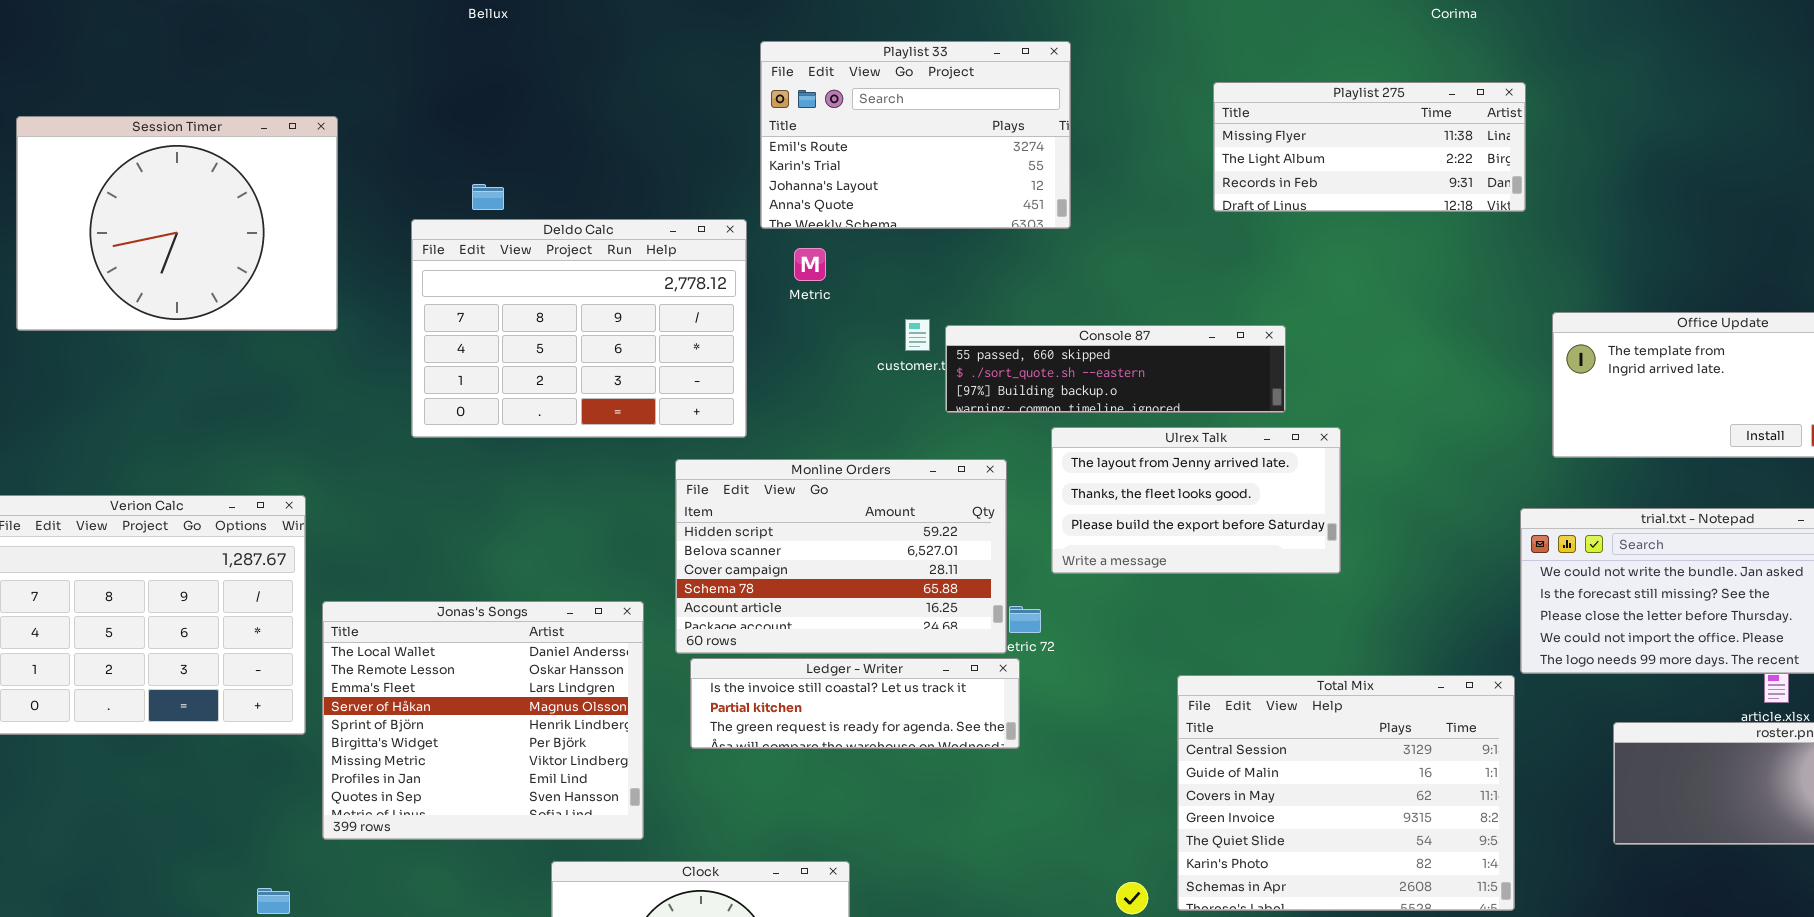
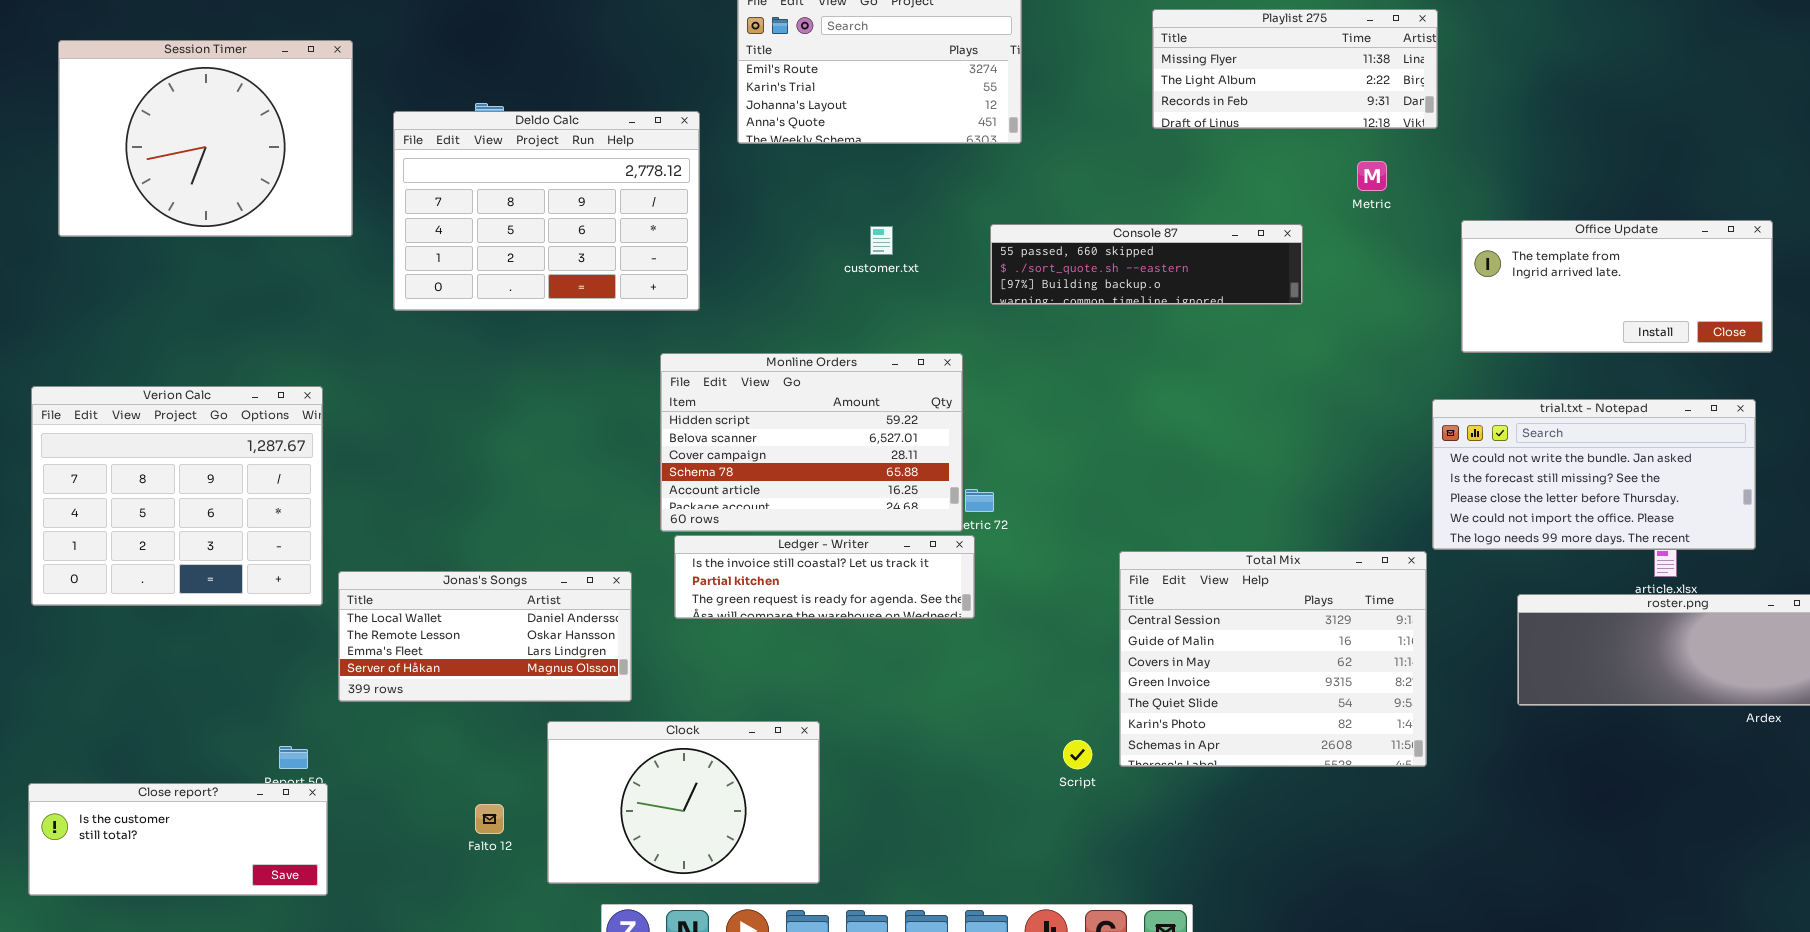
Deldo Calc: [411,219,747,438] -> [393,111,700,311], moved
Metric: [794,248,826,281] -> [1357,161,1387,191], moved
Console 87: [945,325,1286,413] -> [990,224,1303,305], moved
Ulrex Talk: [1051,427,1341,574] -> none, closed
Jonas's Songs: [322,601,644,840] -> [338,571,632,702], resized

